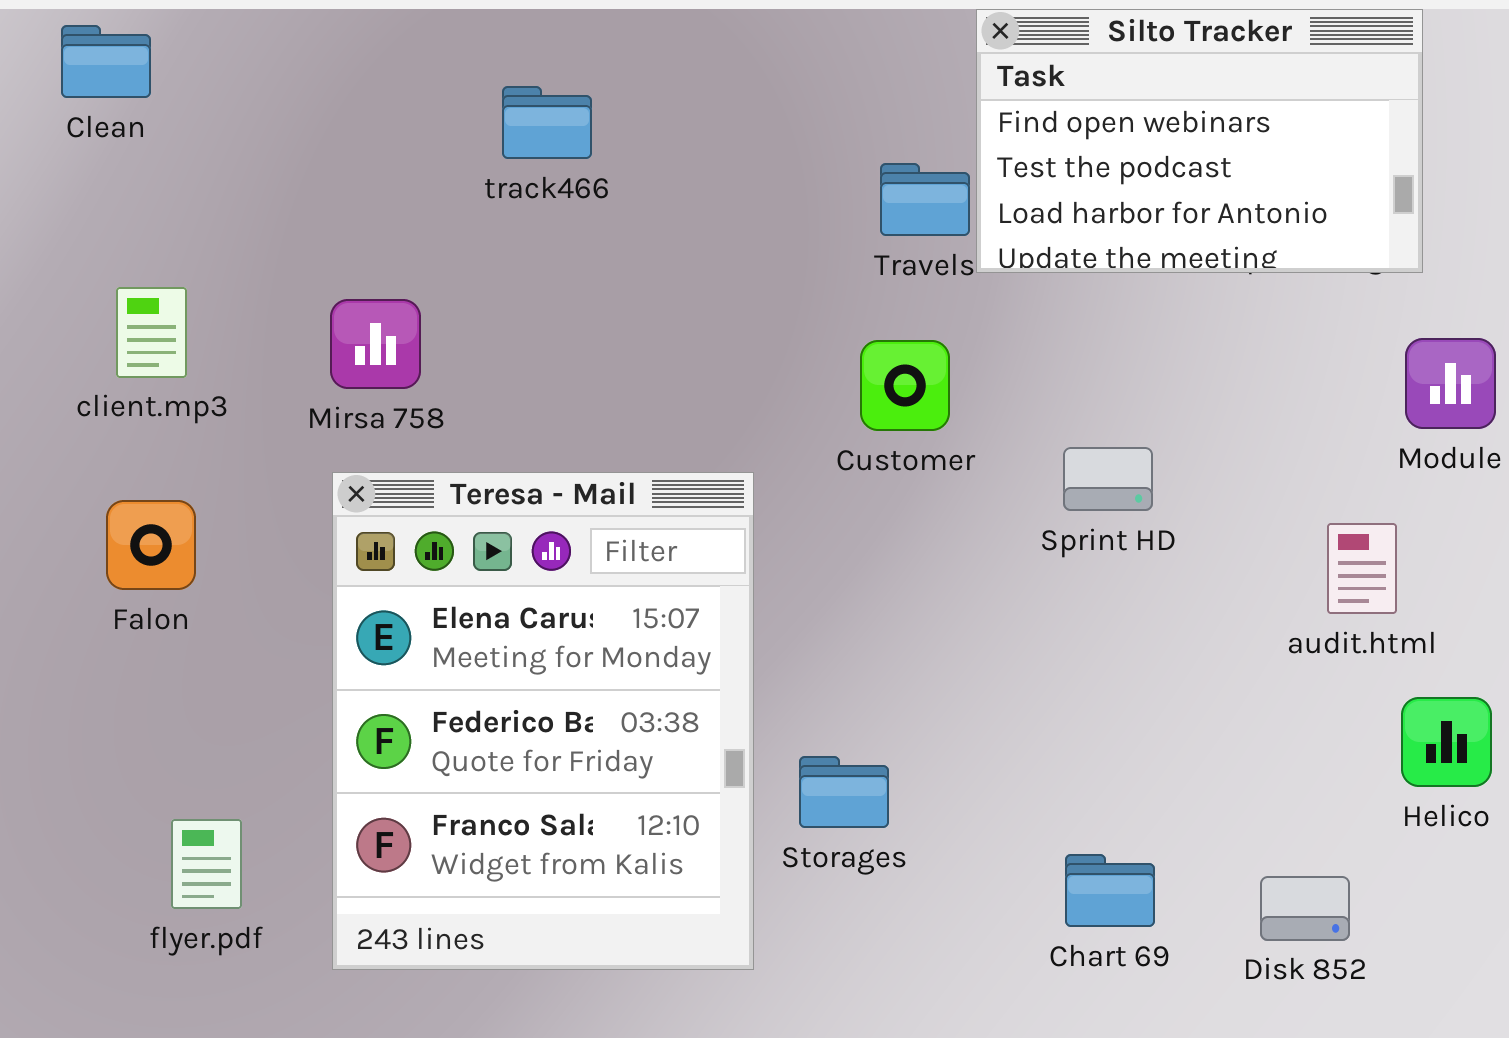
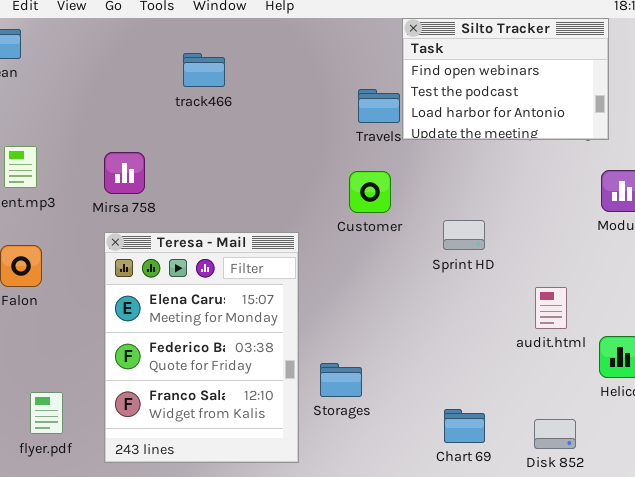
audit.html: [1327,523,1397,614] -> [535,287,567,329], moved

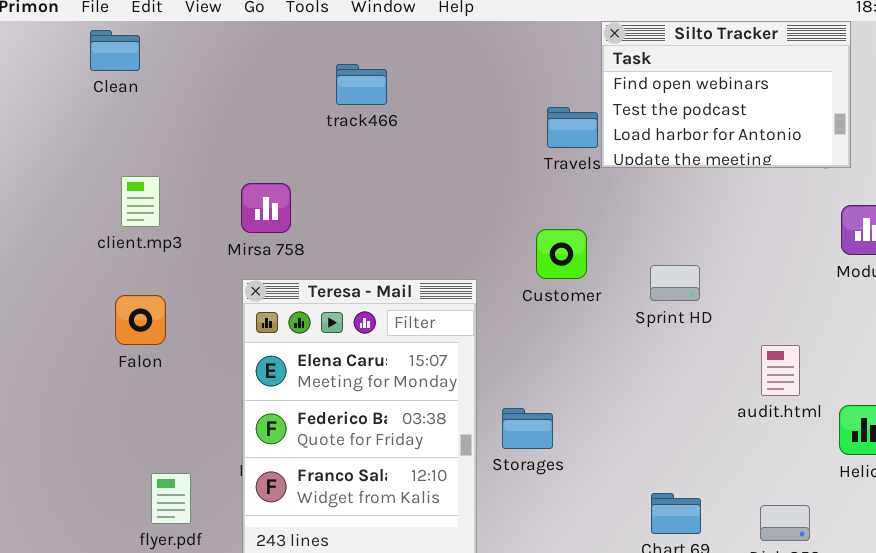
Customer: [349,171,391,213] -> [536,229,587,279], moved
Storages: [320,363,362,397] -> [502,408,553,449], moved

